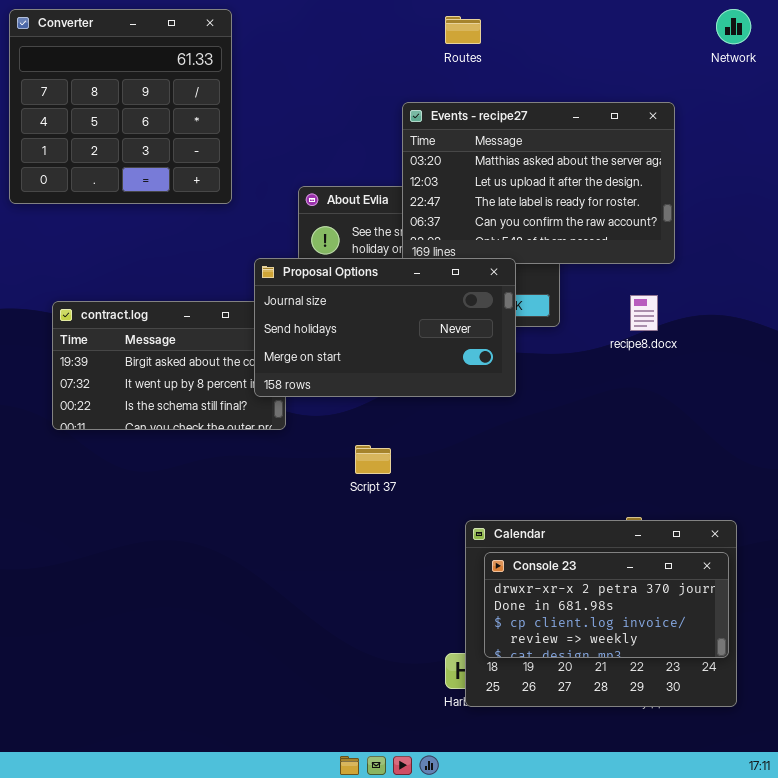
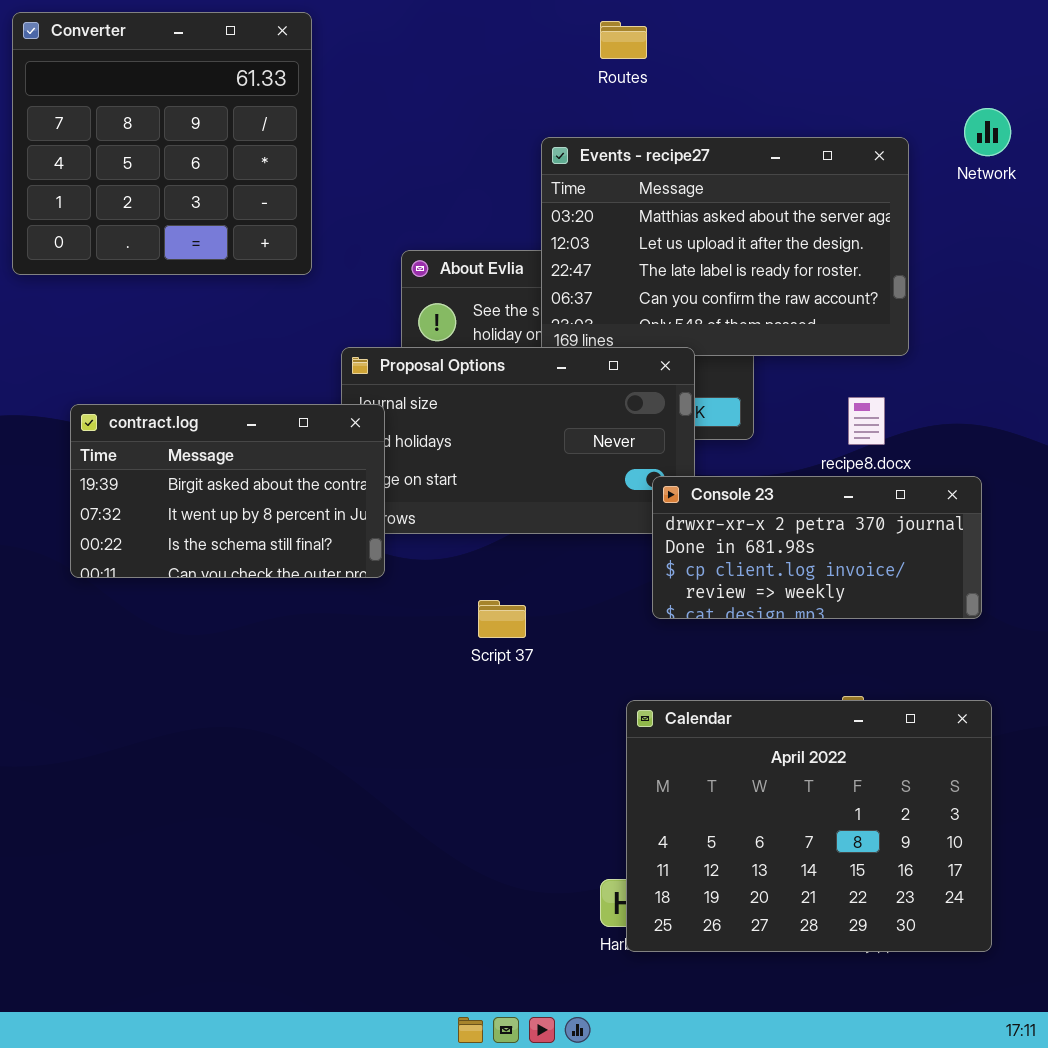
Network: [716,9,751,44] -> [964,108,1011,156], moved
contract.log: [52,301,286,430] -> [70,404,385,578], raised
Console 23: [484,552,729,658] -> [652,476,982,619], moved

